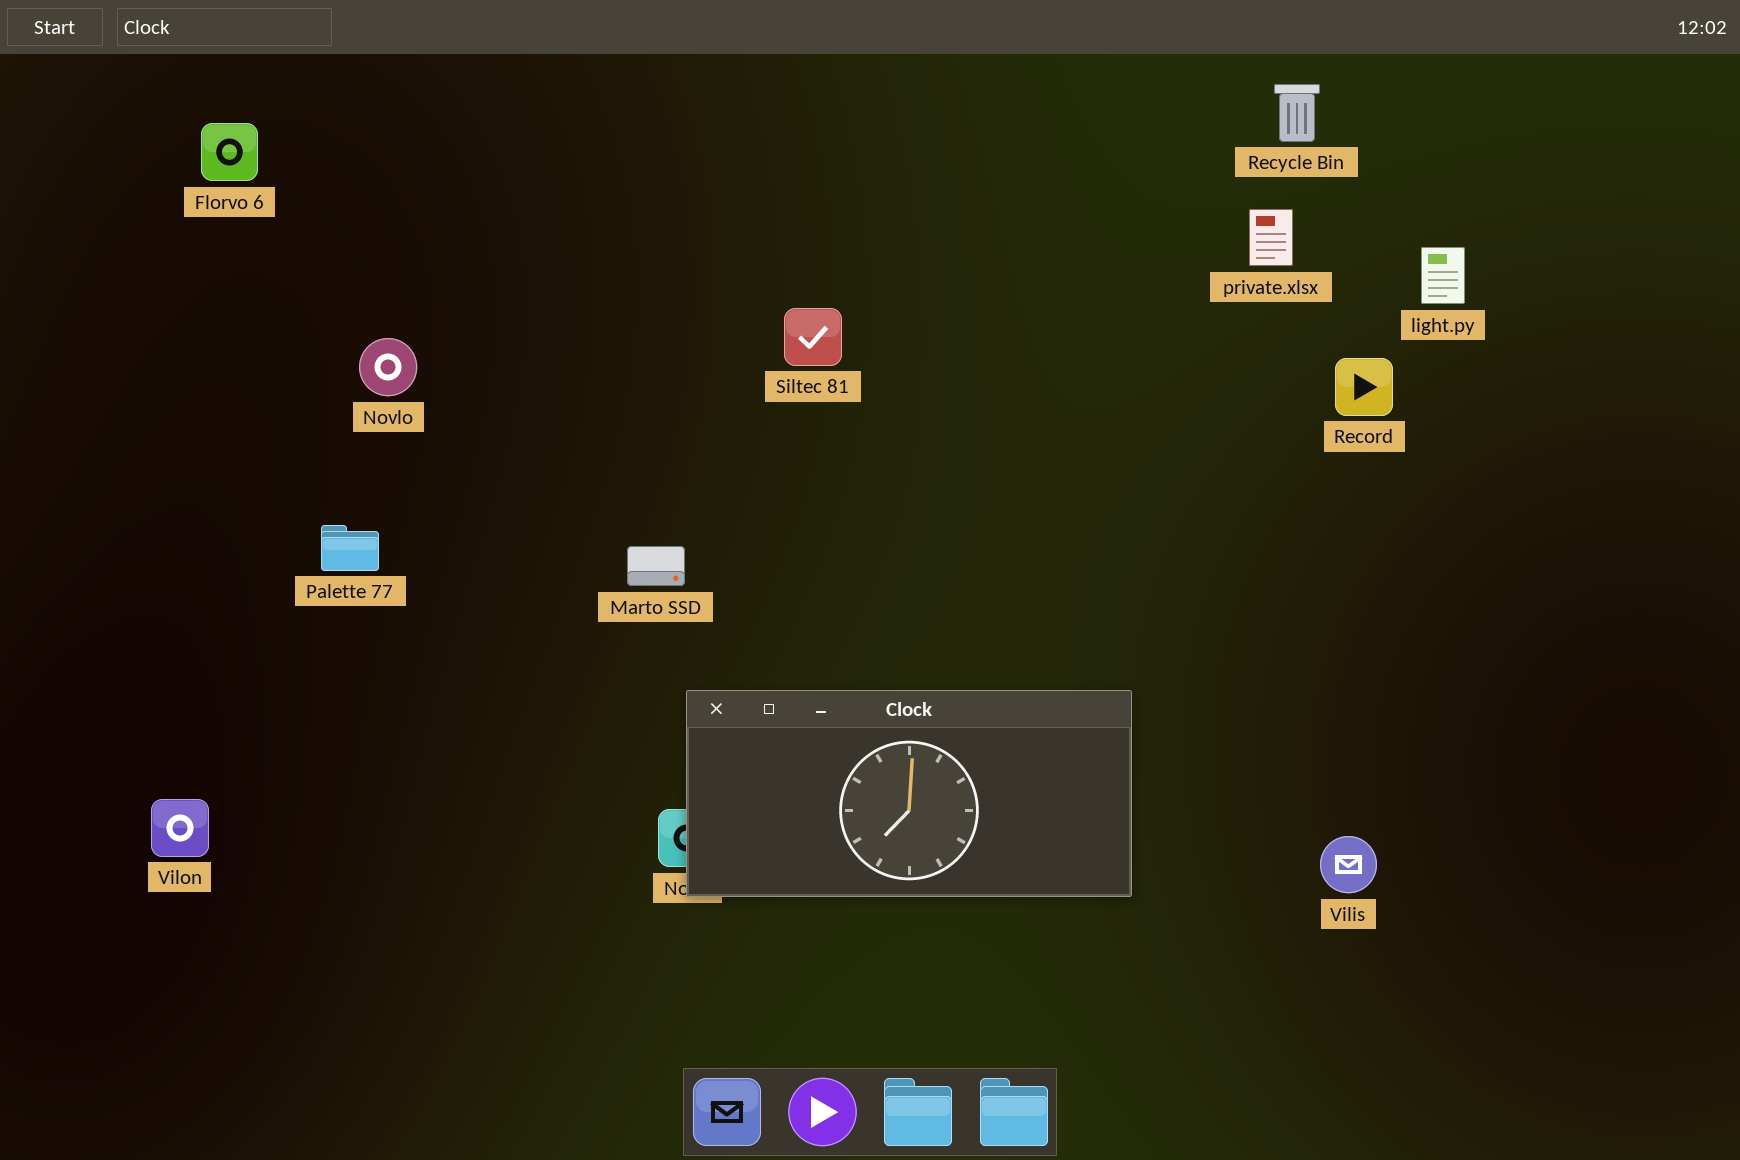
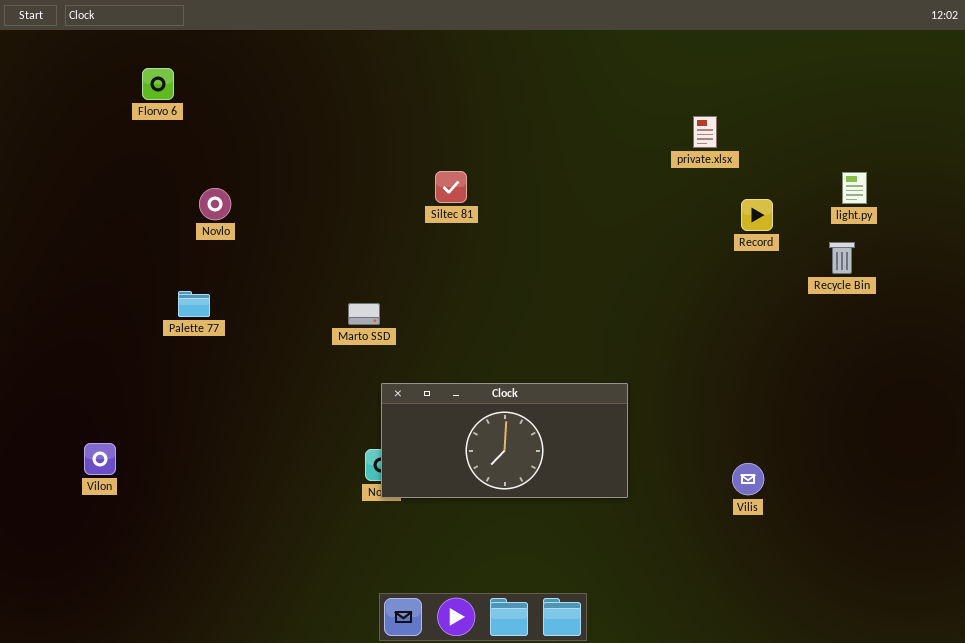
Recycle Bin: [1274,84,1320,142] -> [829,242,855,274], moved
Florvo 6: [201,123,258,181] -> [142,68,174,100], moved
light.py: [1421,247,1465,304] -> [842,172,867,204], moved

